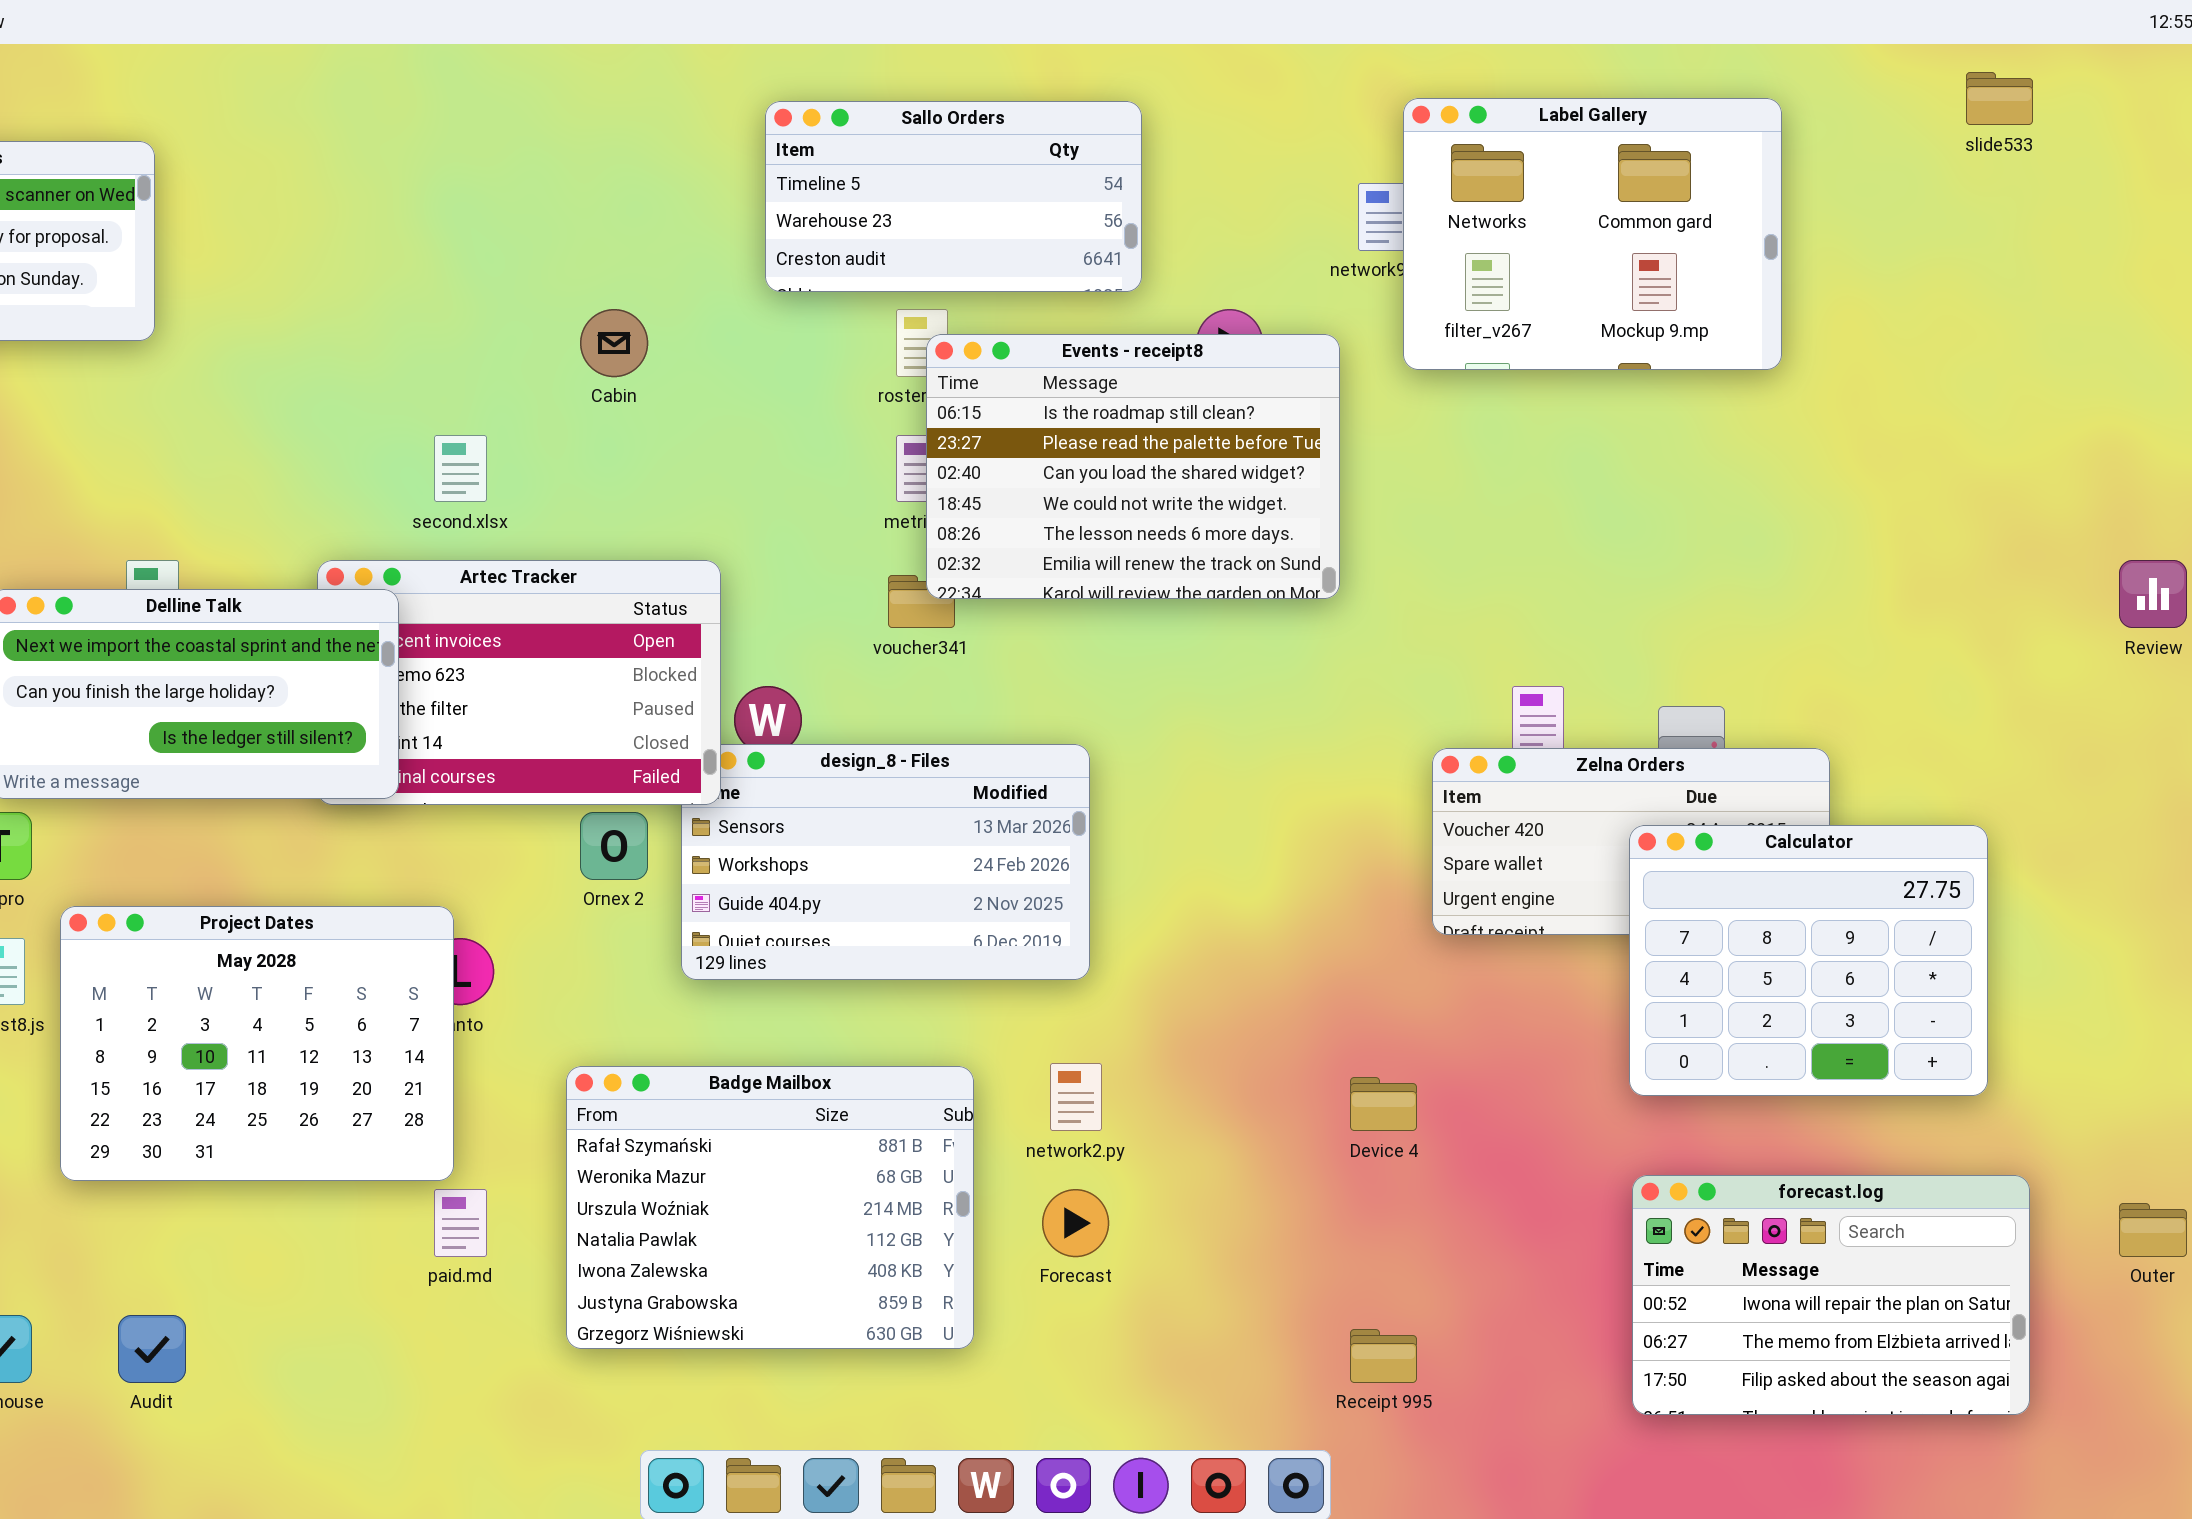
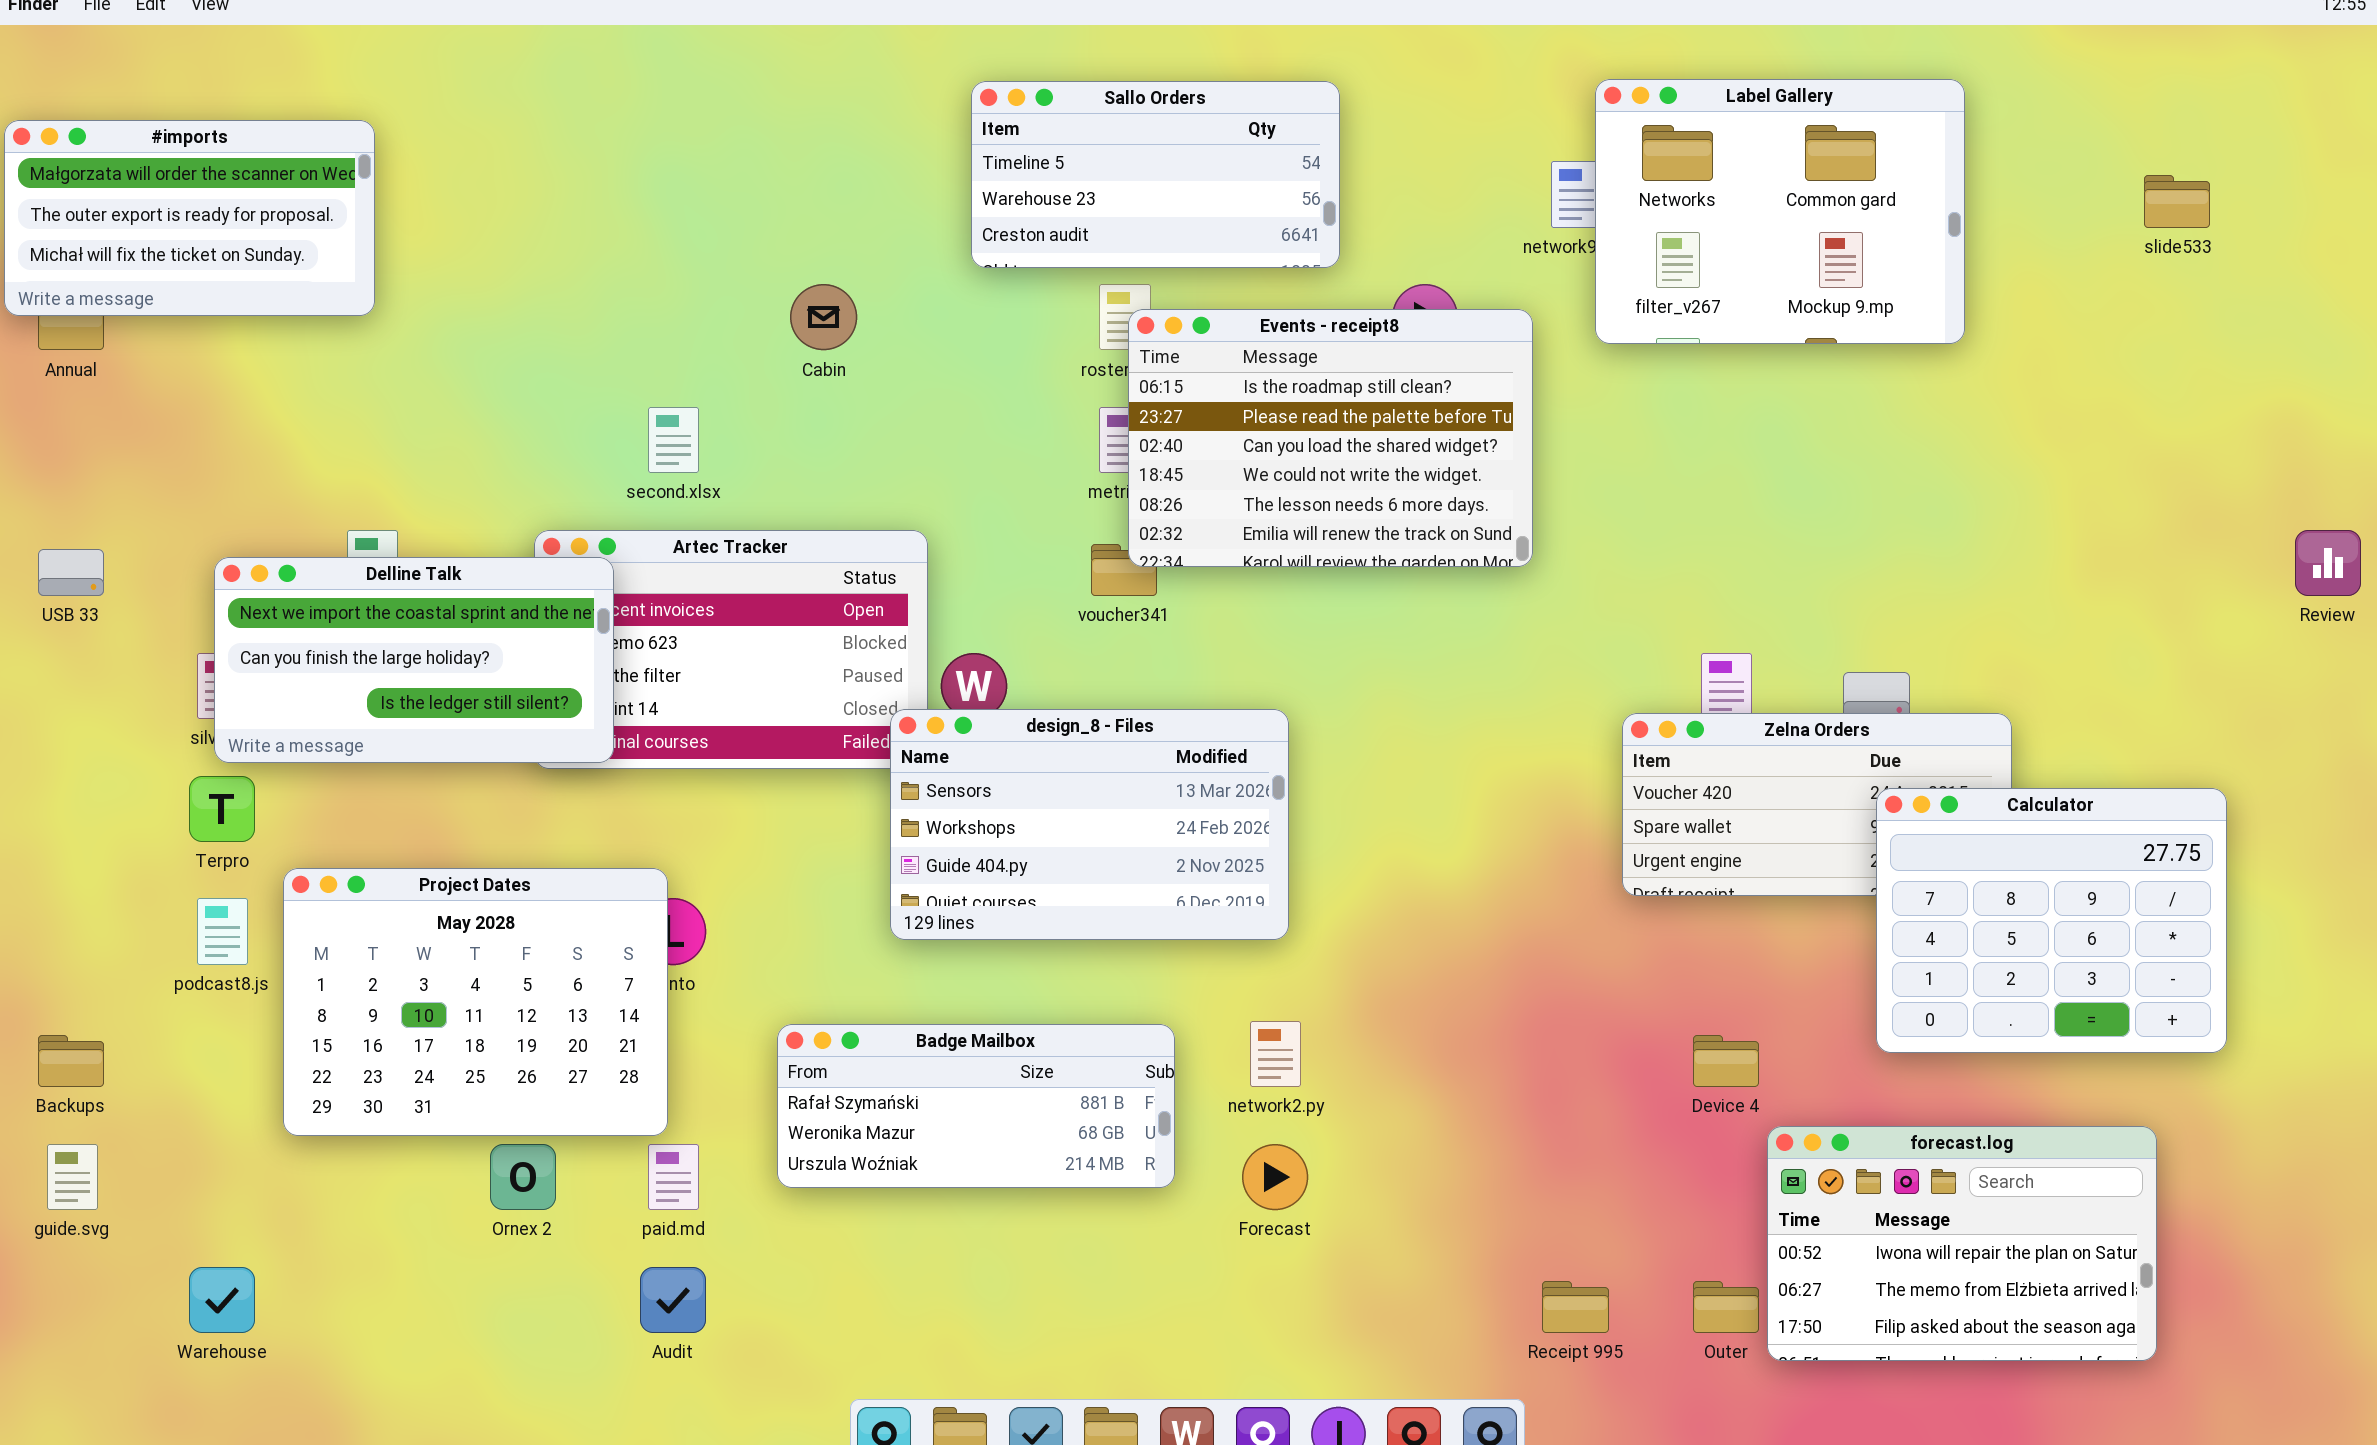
slide533: [1966,72,2033,125] -> [2144,175,2210,228], moved
design_8 - Files: [681,744,1090,980] -> [890,709,1289,940], raised
Ornex 2: [580,812,648,880] -> [490,1144,556,1210], moved
Calculator: [1629,825,1988,1096] -> [1876,788,2227,1053], moved
Badge Mailbox: [566,1066,974,1349] -> [777,1024,1175,1188], resized
Device 4: [1350,1077,1417,1131] -> [1693,1035,1759,1087], moved
forecast.log: [1632,1175,2030,1415] -> [1767,1126,2157,1361], moved
Outer: [2119,1203,2187,1257] -> [1693,1281,1759,1333], moved
Audit: [118,1315,186,1383] -> [640,1267,706,1333], moved

